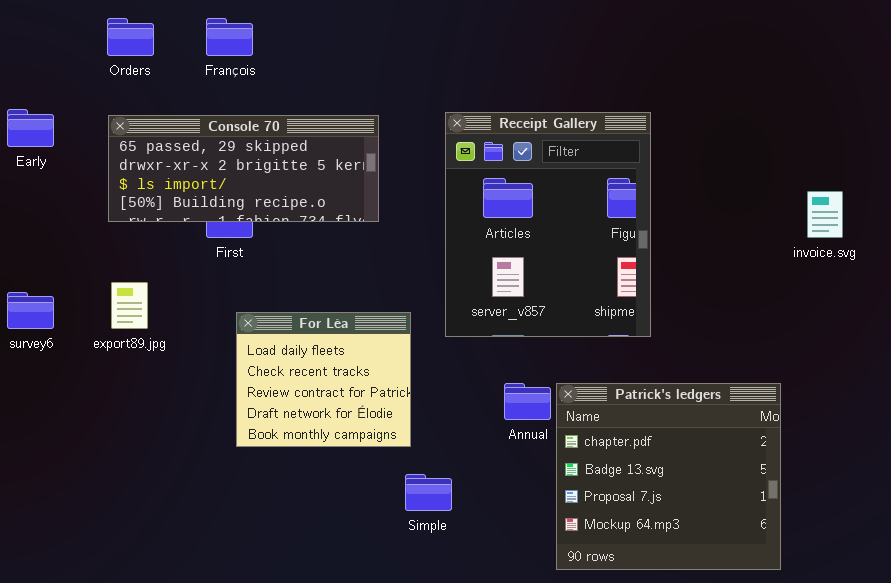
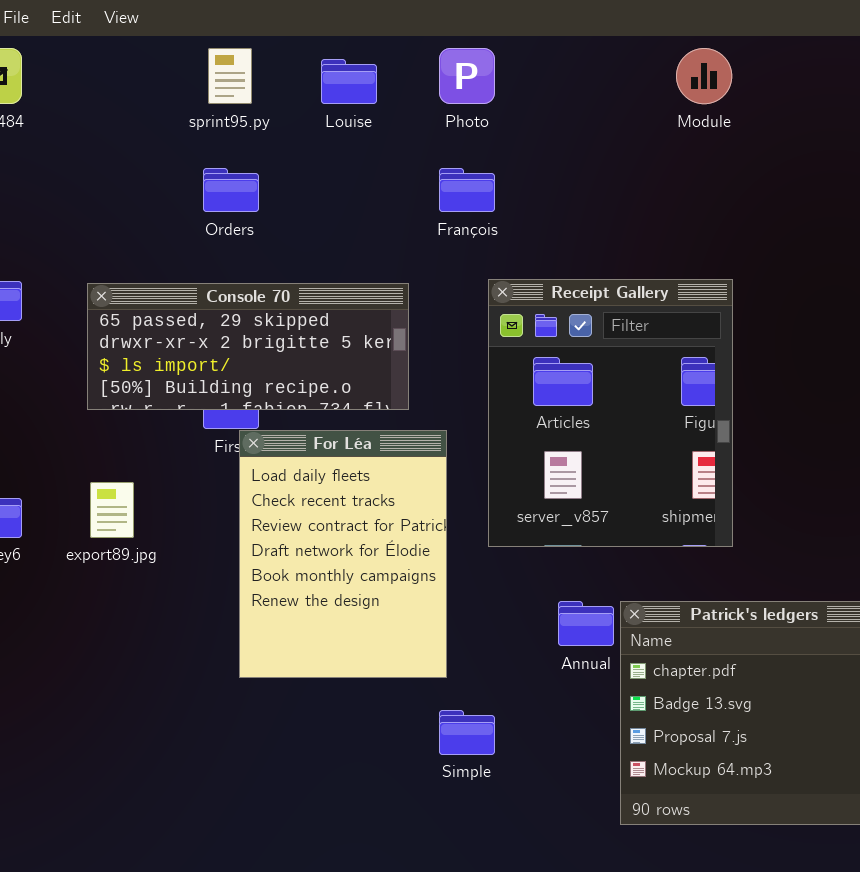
Orders: [107,18,154,56] -> [203,168,259,212], moved
François: [206,18,253,56] -> [439,168,495,212], moved
For Léa: [236,312,411,447] -> [239,430,447,678], resized

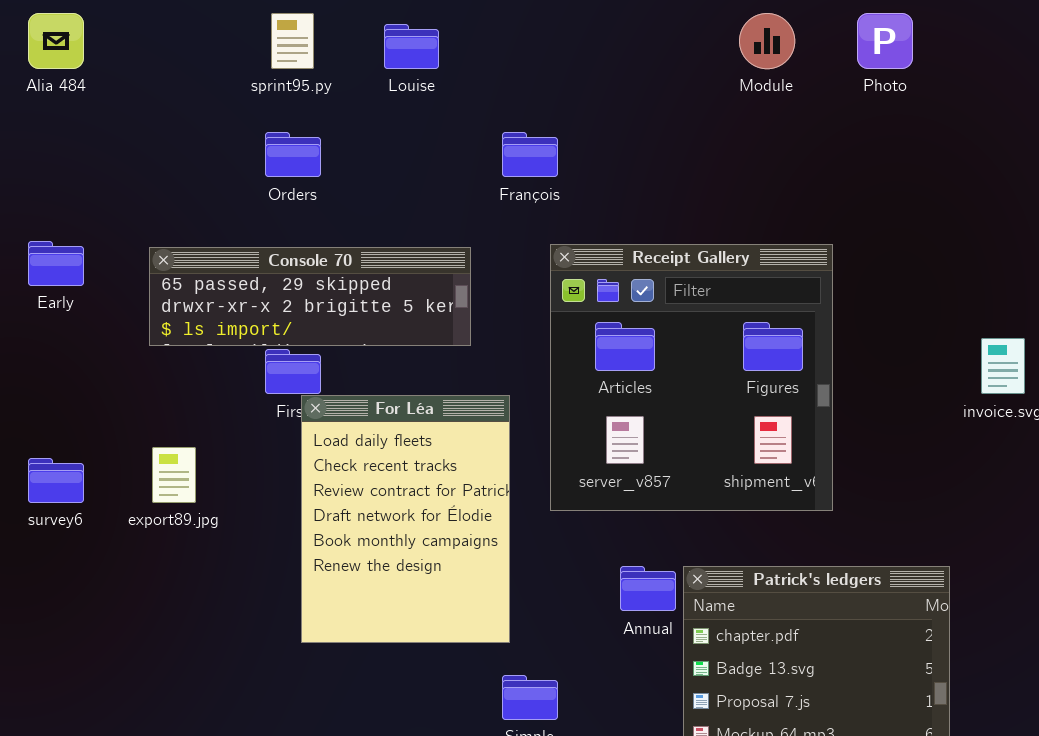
Photo: [439,48,495,104] -> [857,13,913,69], moved
Receipt Gallery: [488,279,733,547] -> [550,244,833,511], resized
Console 70: [87,283,409,410] -> [149,247,471,346], resized

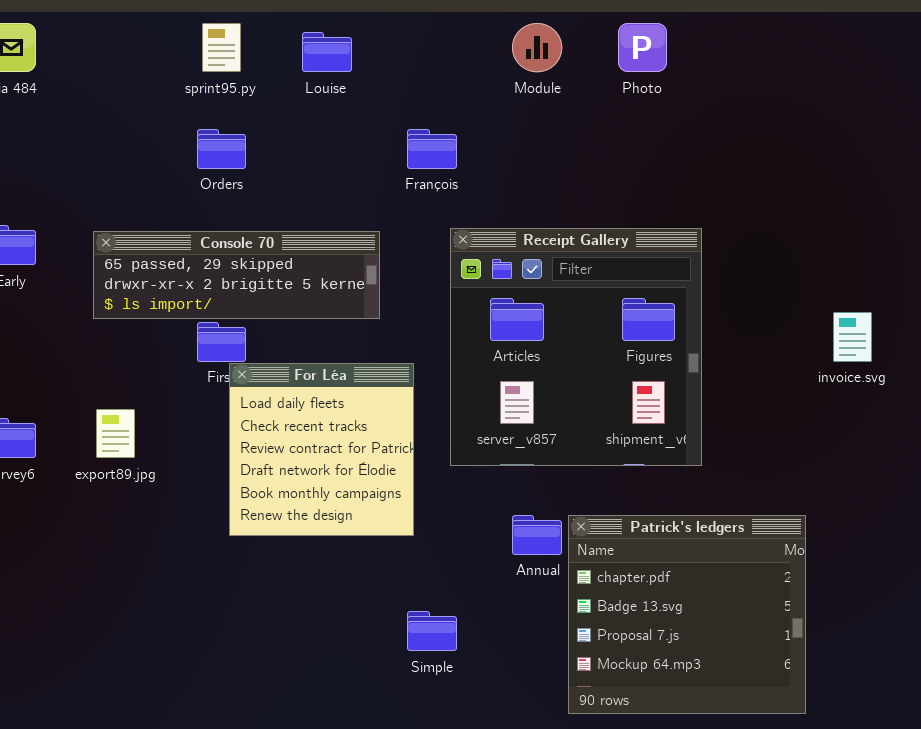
Module: [739,13,795,69] -> [512,23,562,72], moved
Photo: [857,13,913,69] -> [618,23,667,72], moved
For Léa: [301,395,510,643] -> [229,363,414,536], resized

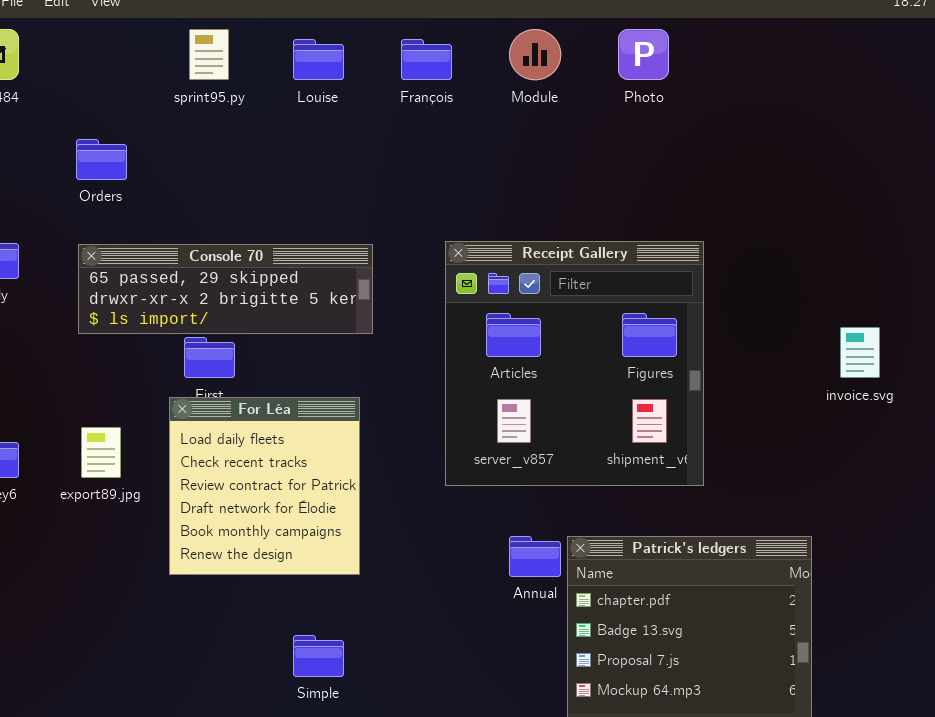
Orders: [197,129,246,169] -> [76,139,127,180], moved
François: [407,129,457,169] -> [401,39,452,80], moved
For Léa: [229,363,414,536] -> [169,397,360,575], moved
Simple: [407,611,457,651] -> [293,635,344,677], moved

